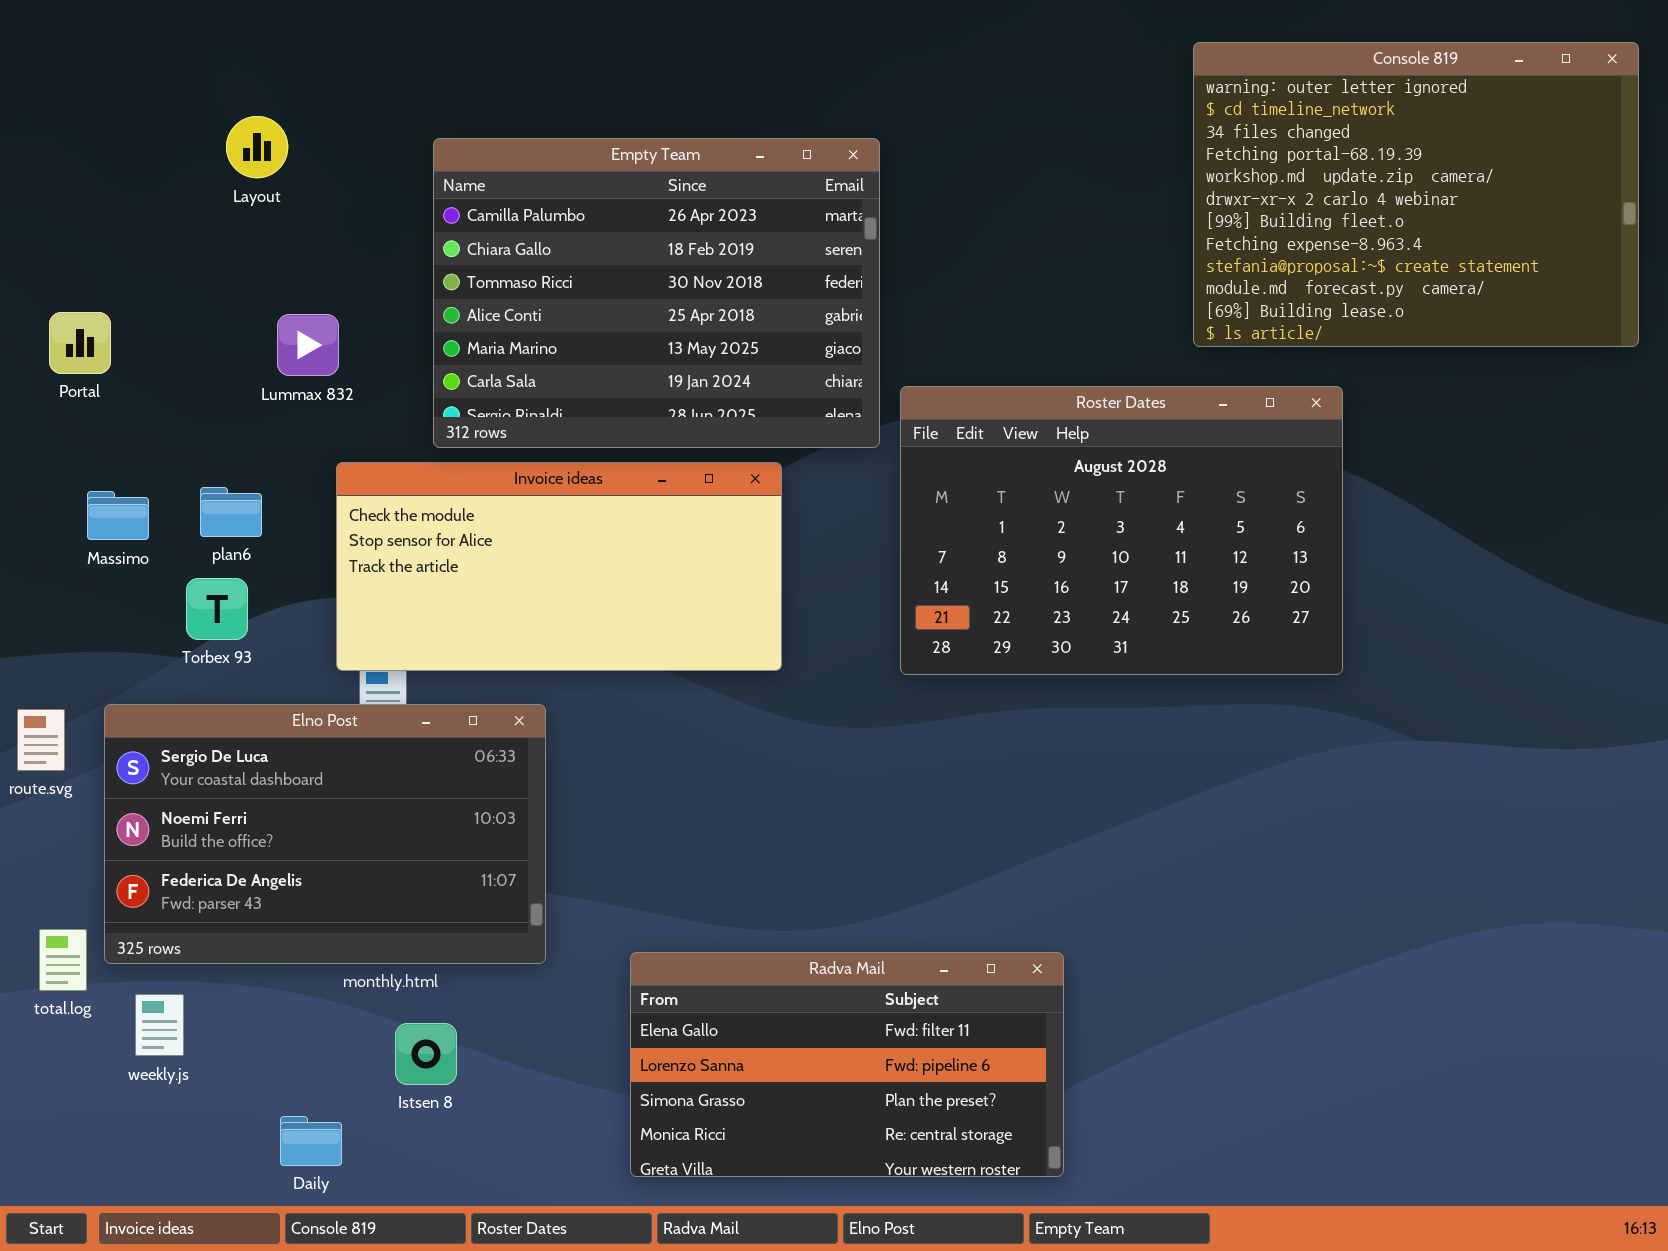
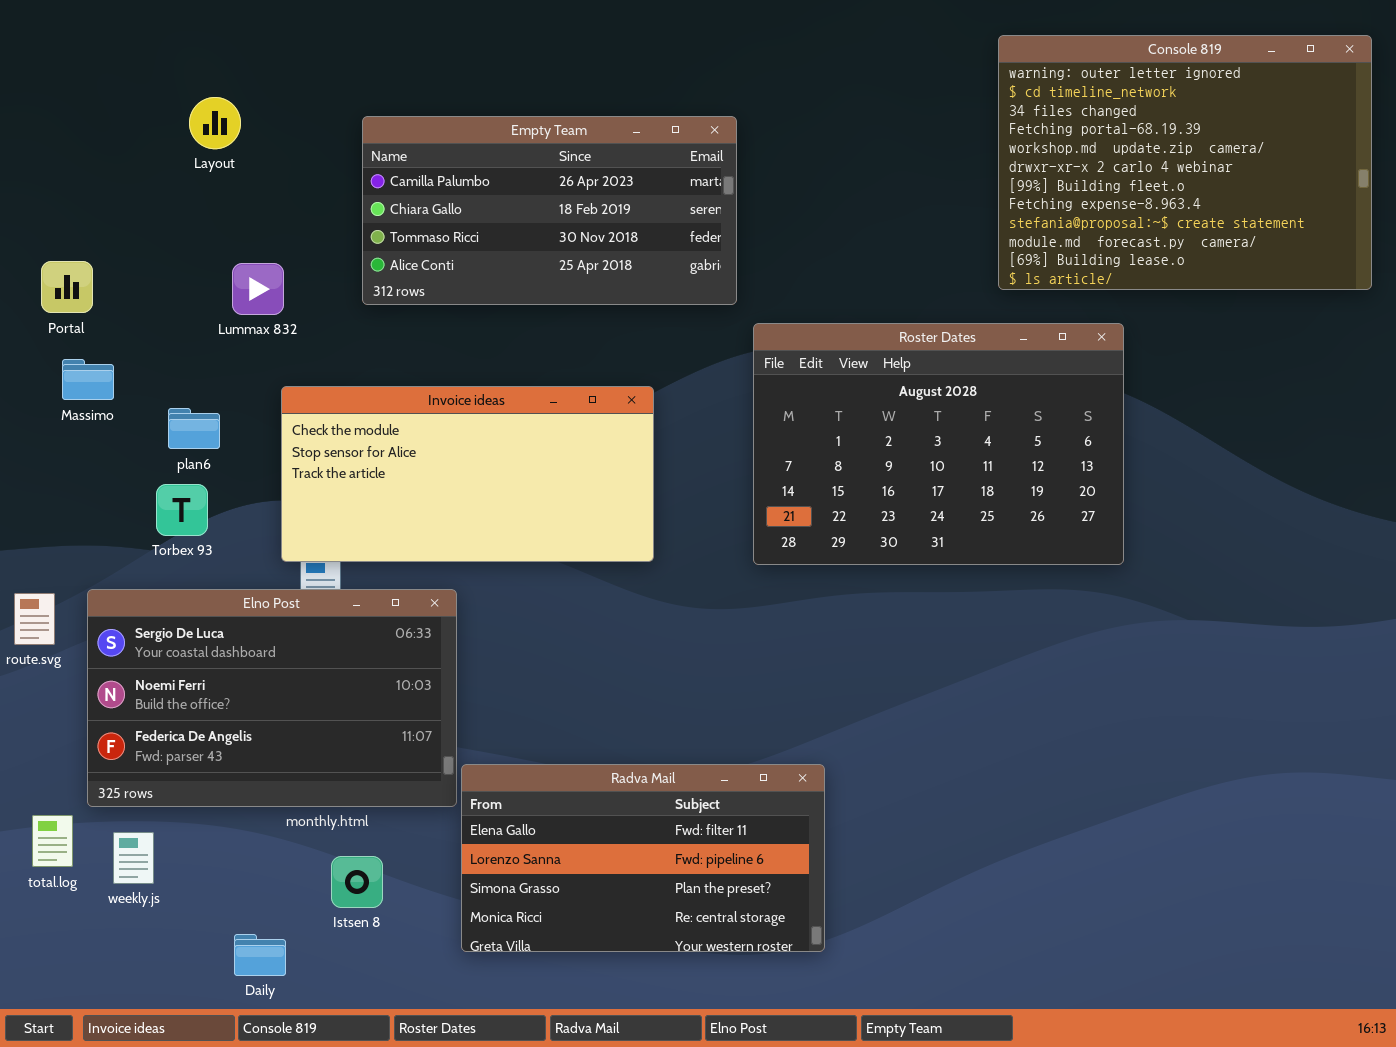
Empty Team: [433,138,880,448] -> [362,116,737,305], resized
Massimo: [87,491,149,540] -> [62,359,114,400], moved
total.log: [39,929,87,991] -> [32,815,73,867], moved
Radva Mail: [630,952,1064,1177] -> [461,764,825,952], moved

